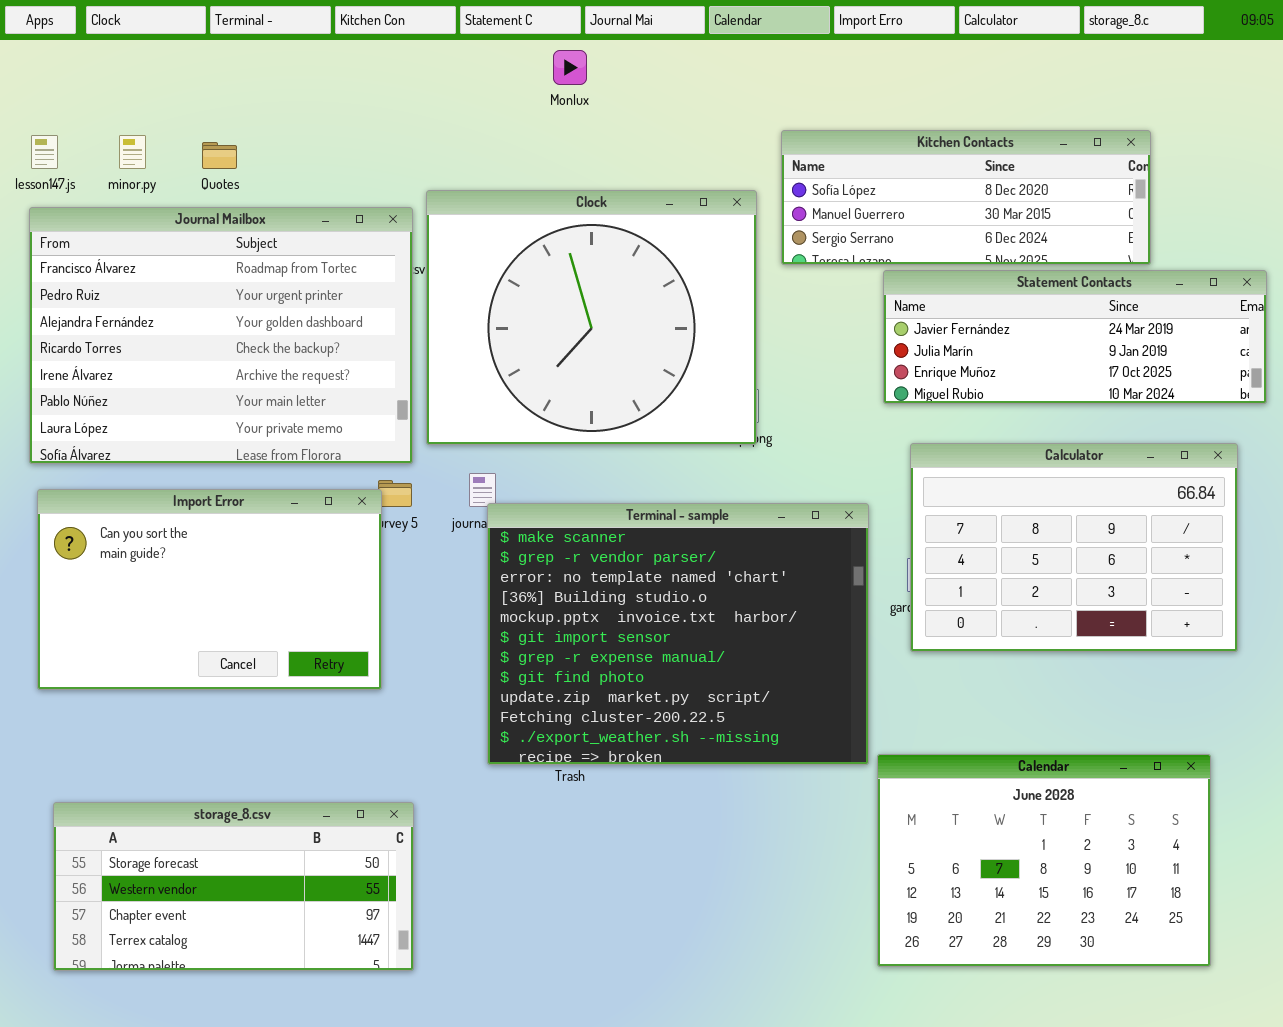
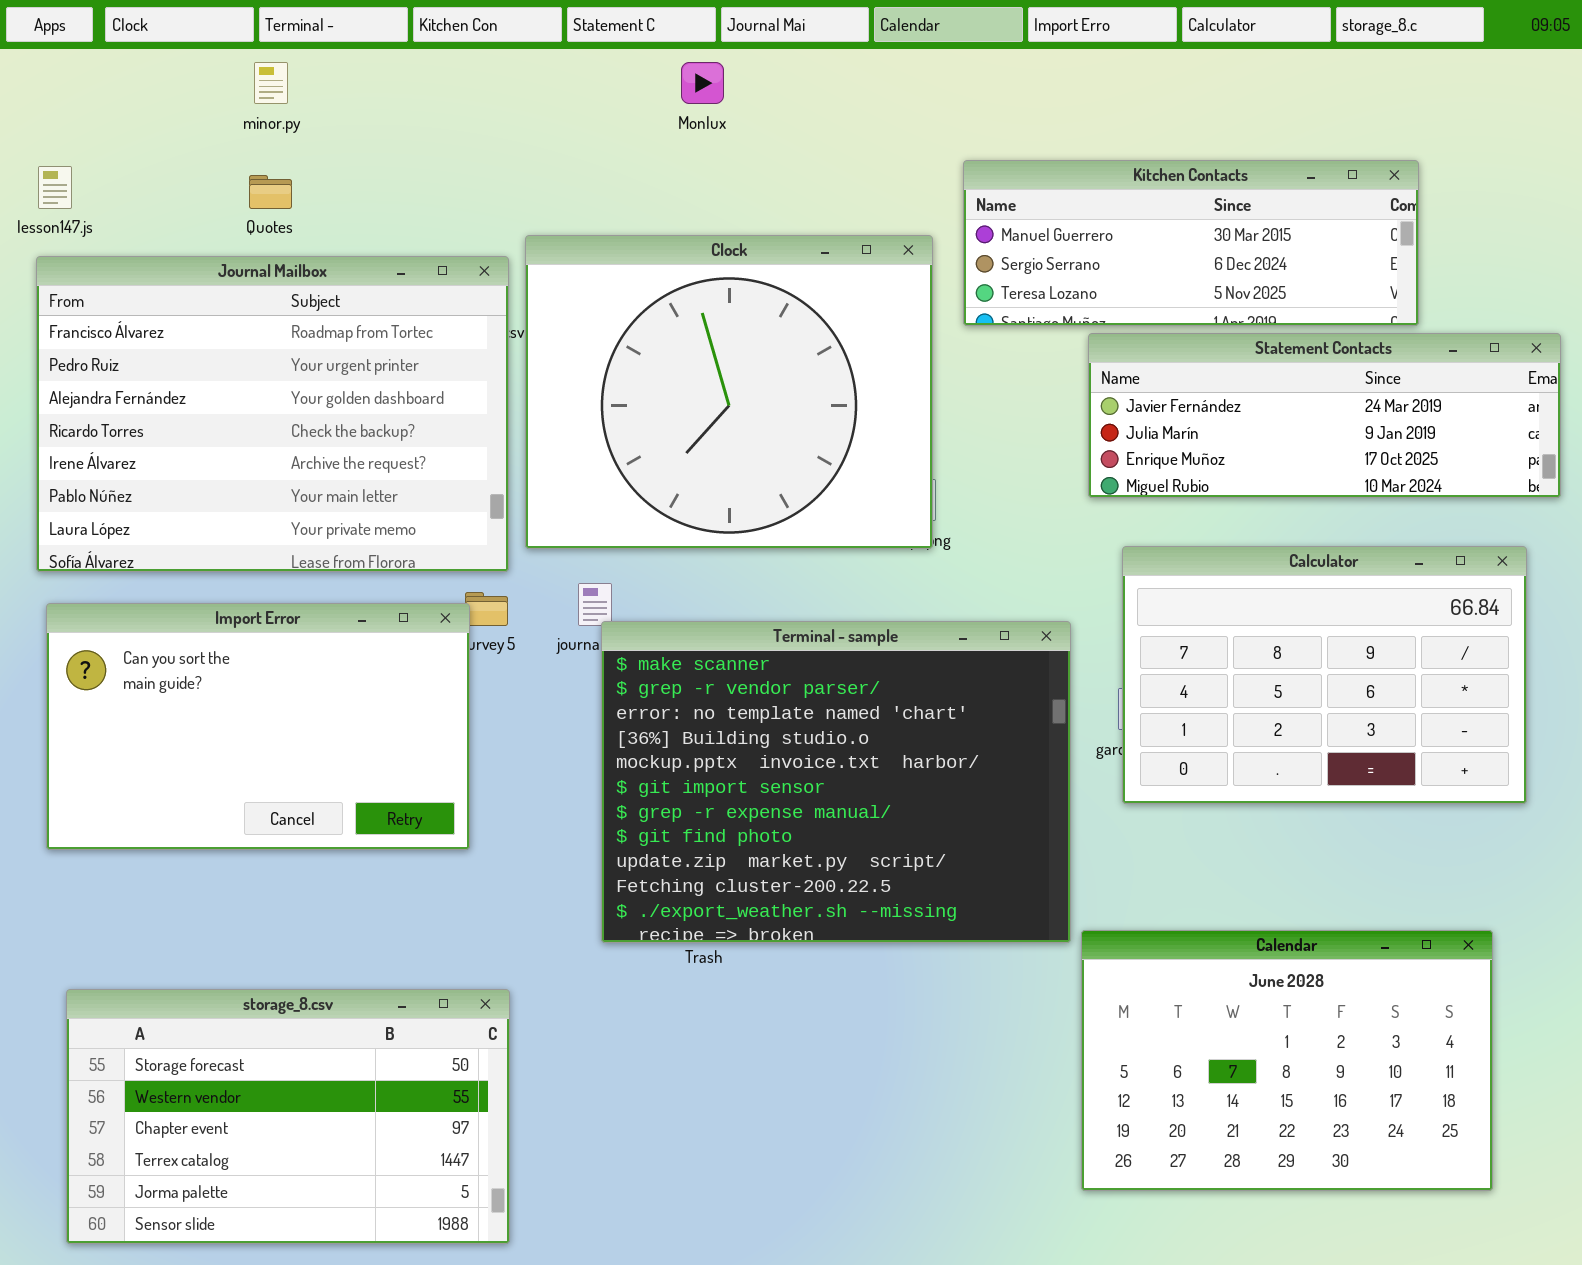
Kitchen Contacts: [781,130,1151,265] -> [963,160,1419,326], scrolled down 1 row
minor.py: [119,135,146,169] -> [254,62,288,104], moved
storage_8.csv: [53,802,414,971] -> [66,989,510,1244], resized

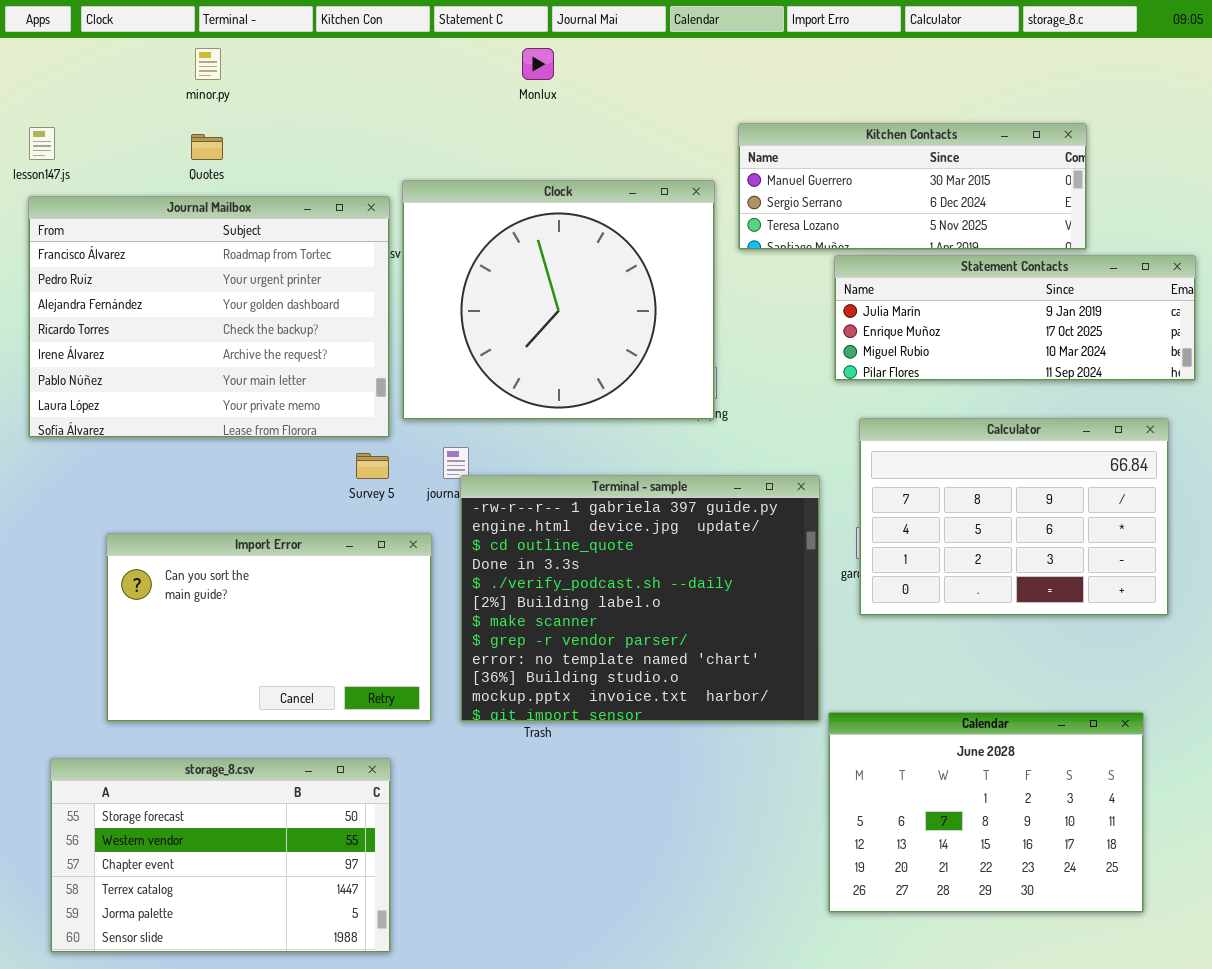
Statement Contacts: [1088,333,1561,498] -> [834,255,1196,381], scrolled down 1 row
Import Error: [46,603,470,850] -> [106,533,432,722], moved
Terminal - sample: [601,621,1071,943] -> [460,475,820,722], scrolled up 6 rows

